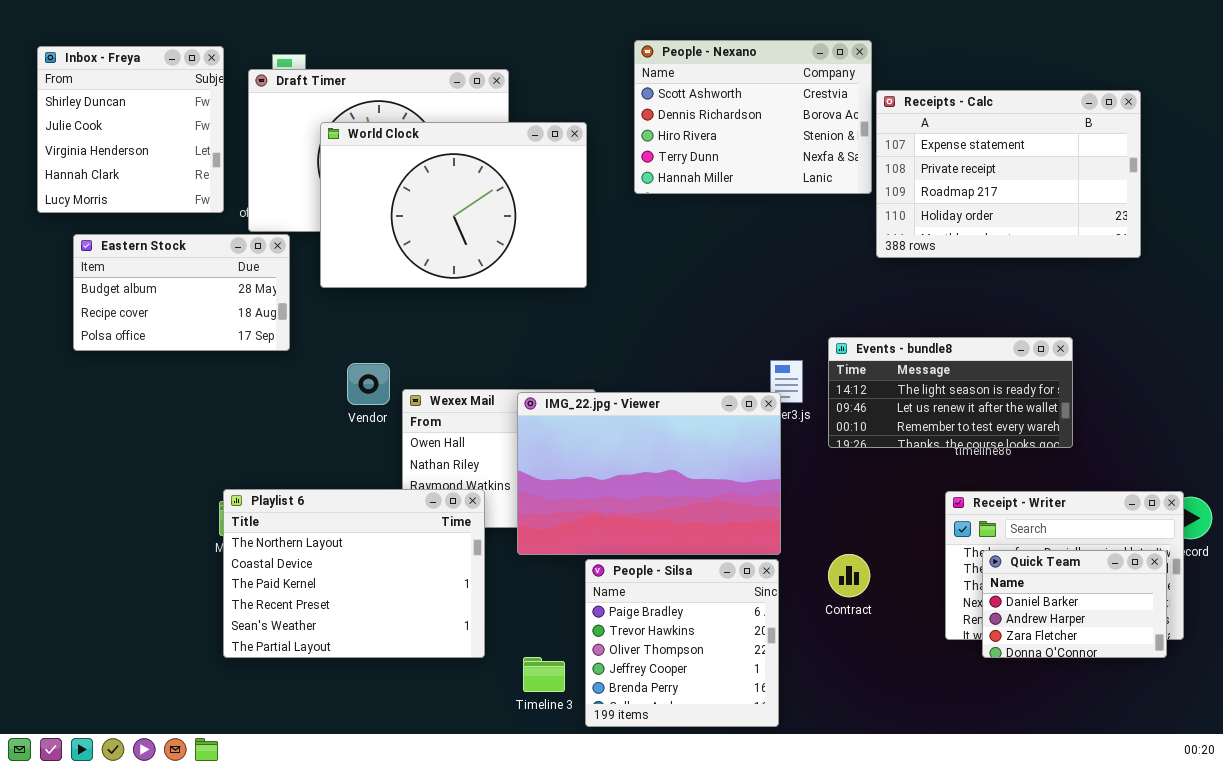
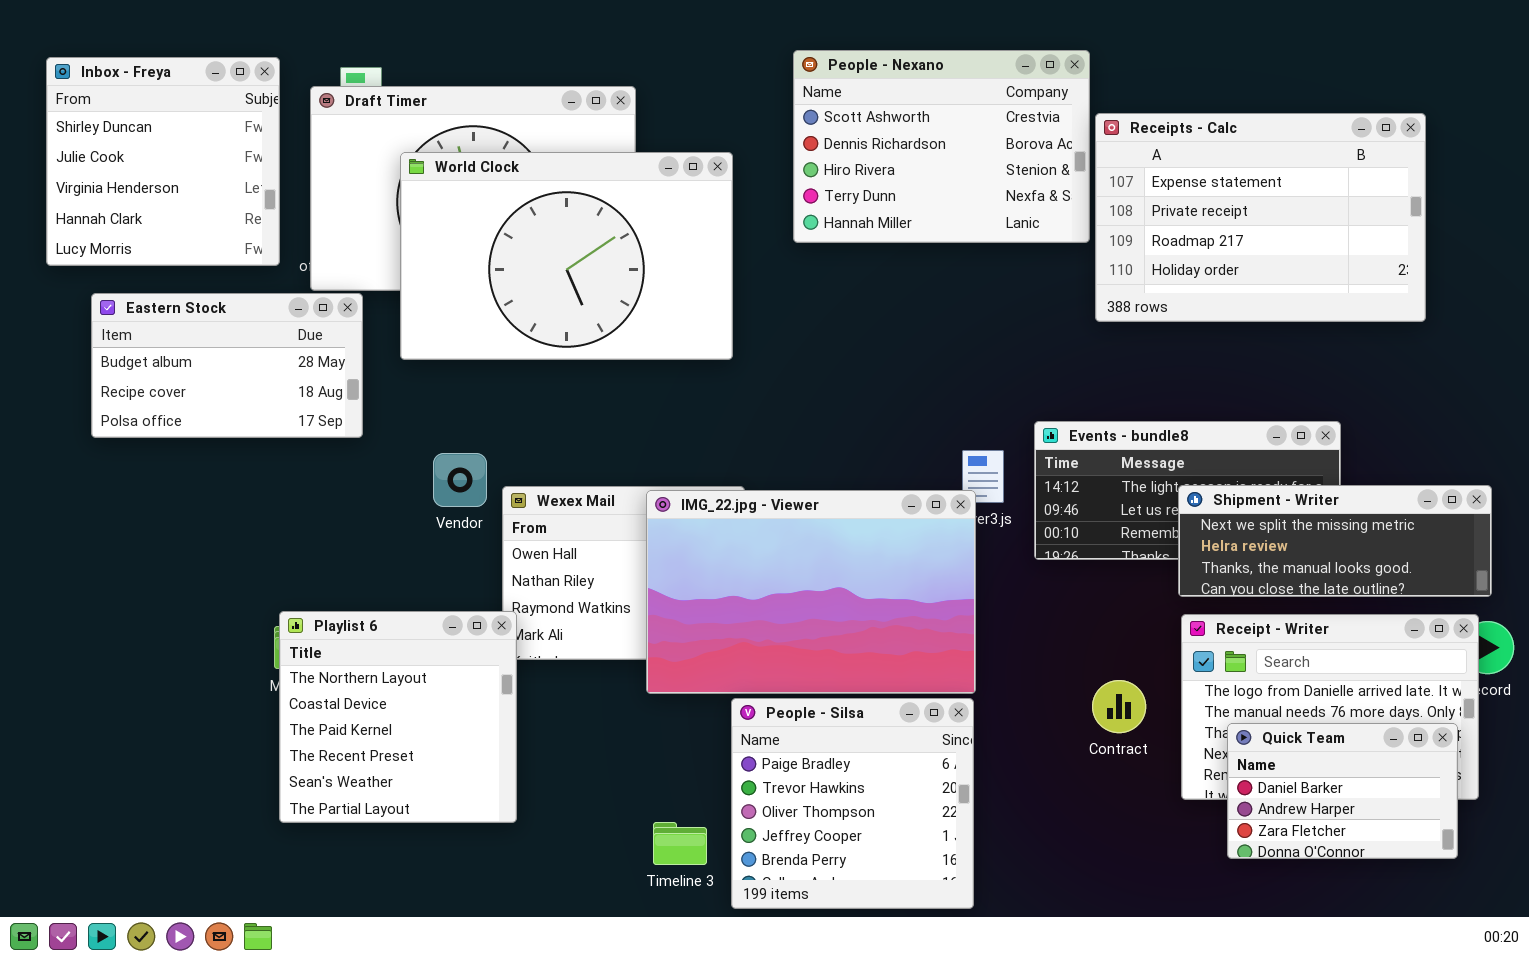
Shipment - Writer: none -> [1178,485,1492,597], opened
Playlist 6: [223,489,485,658] -> [279,611,517,823], resized
Quick Team: [982,550,1167,658] -> [1227,723,1458,859], moved
Contract: [828,554,870,597] -> [1092,680,1146,733], moved

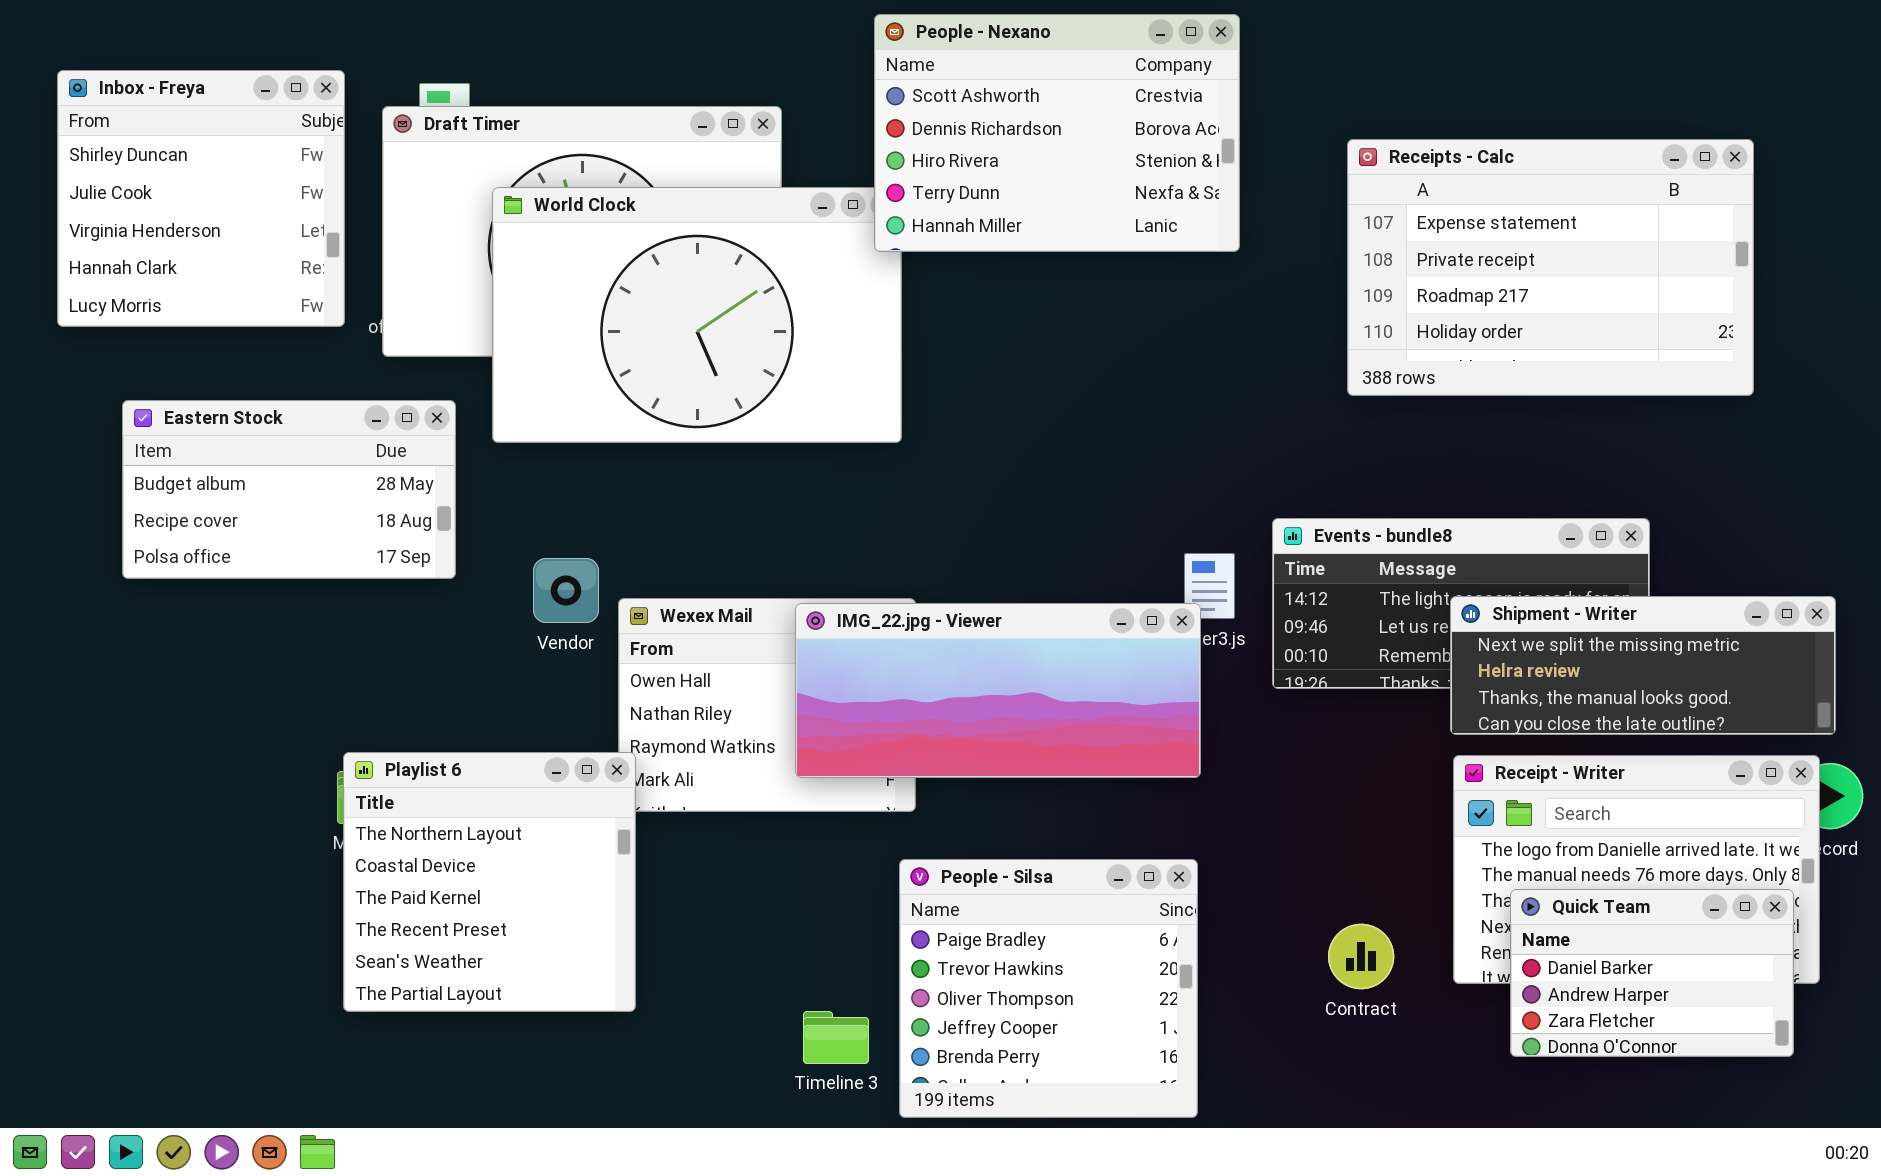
People - Nexano: [793,50,1090,243] -> [874,14,1240,252], moved
Eastern Stock: [91,293,363,438] -> [122,400,456,579], moved
IMG_22.jpg - Viewer: [646,490,976,694] -> [795,603,1201,778], resized
Contract: [1092,680,1146,733] -> [1328,924,1394,989], moved

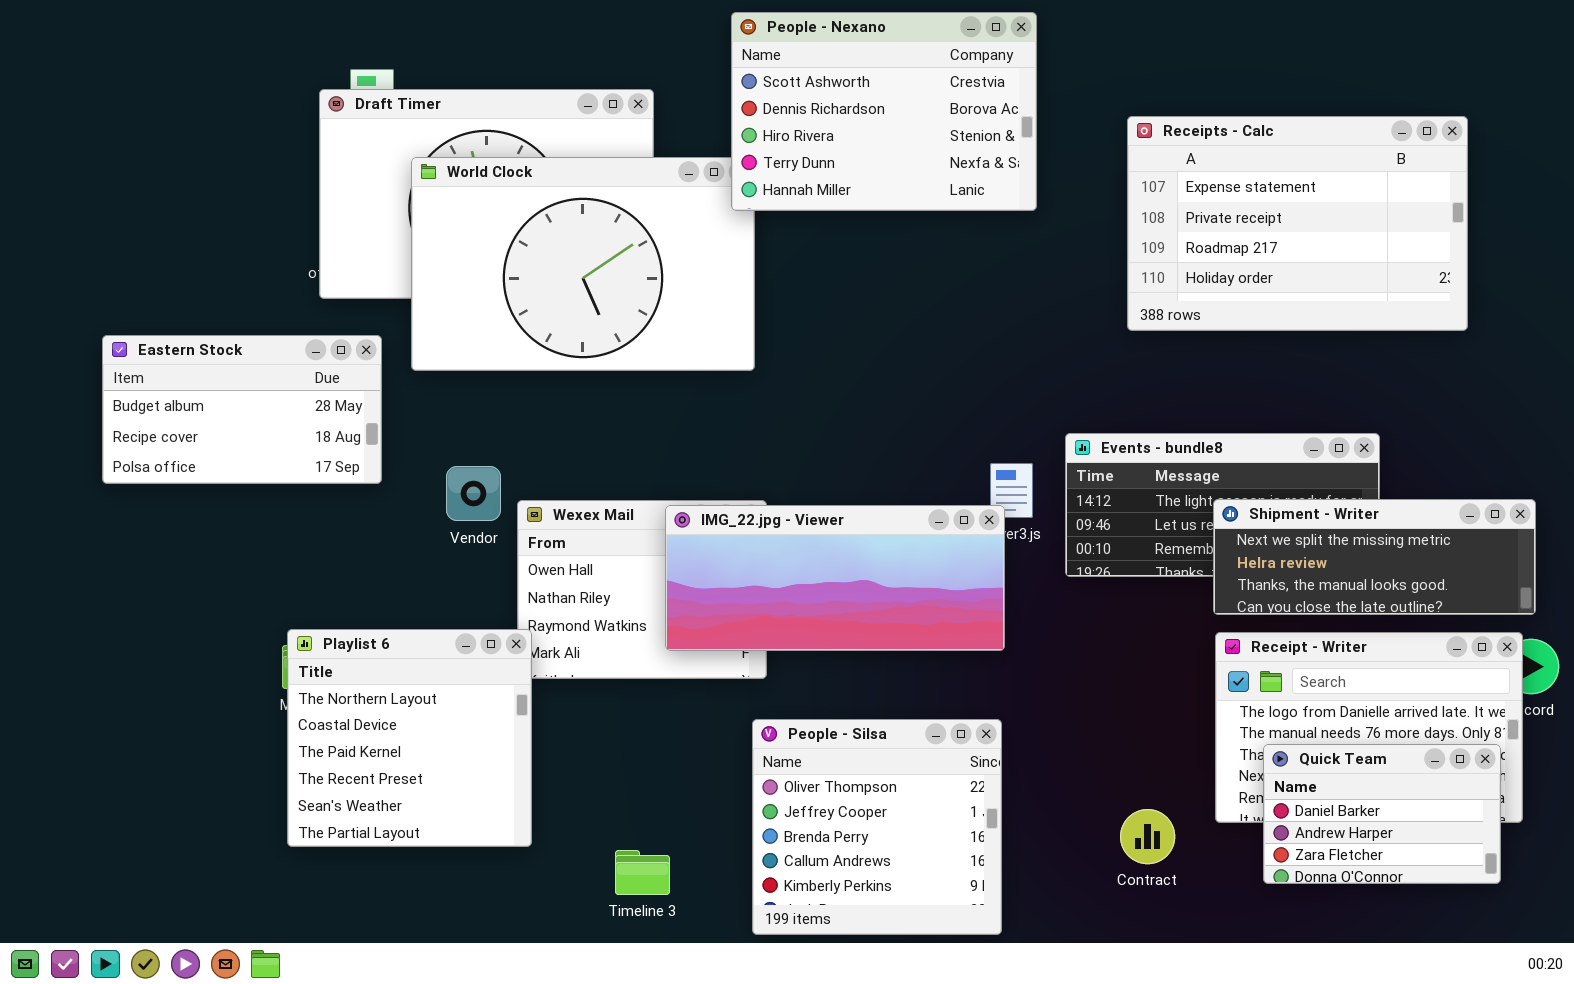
Inbox - Freya: [57,70,345,327] -> none, closed
People - Silsa: [899,859,1198,1118] -> [752,719,1002,935], scrolled down 2 rows
Contract: [1328,924,1394,989] -> [1120,809,1175,864], moved
Timeline 3: [803,1011,869,1064] -> [615,850,670,895], moved

